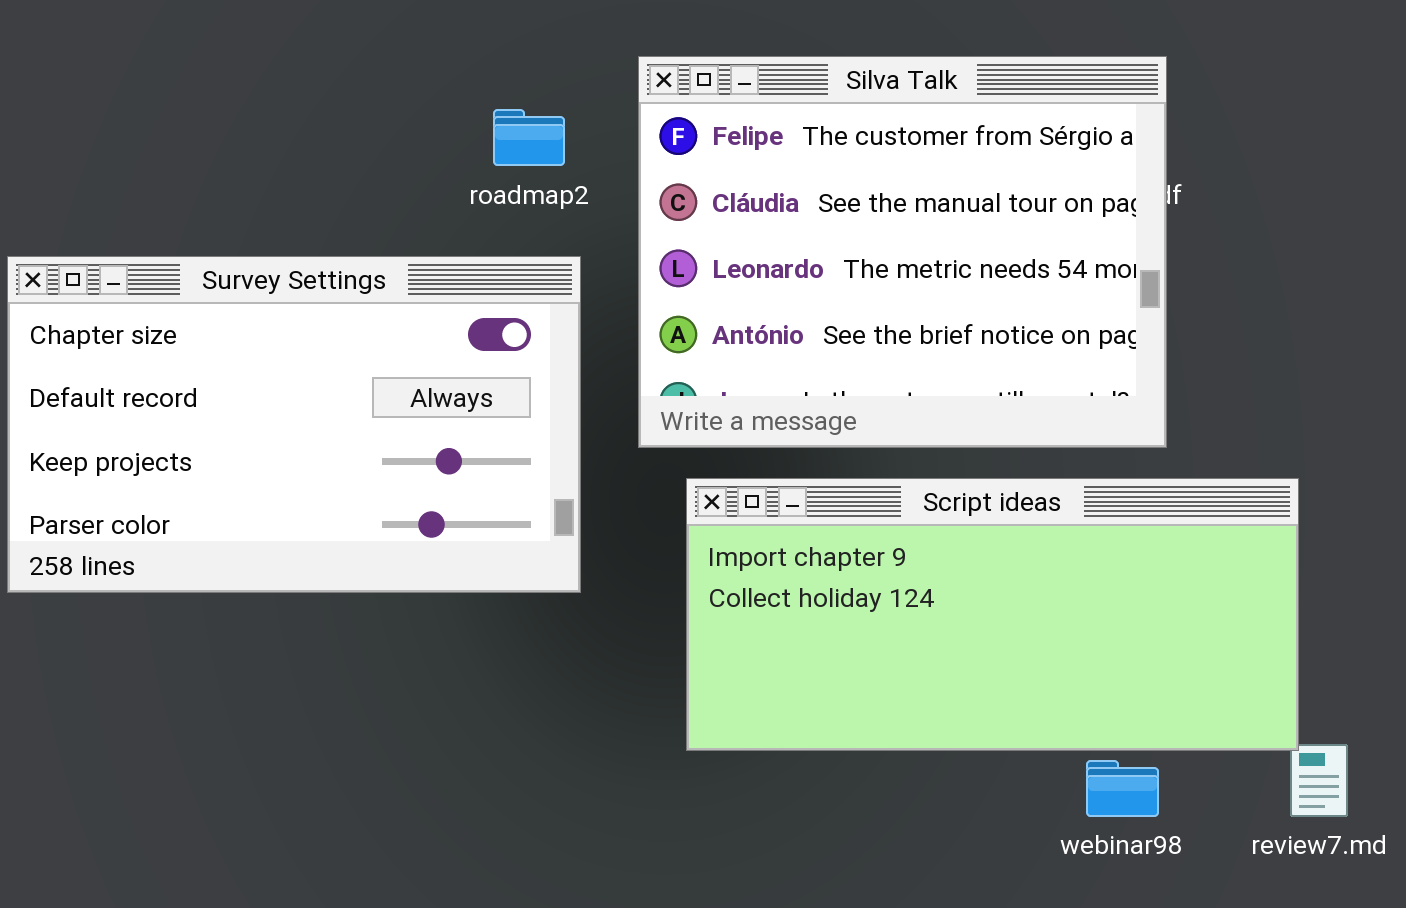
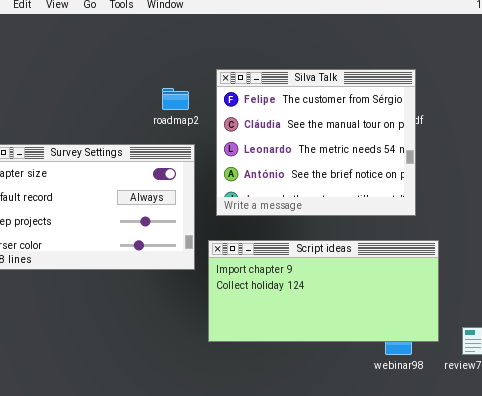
Script ideas: [686,478,1299,751] -> [208,240,439,342], moved

